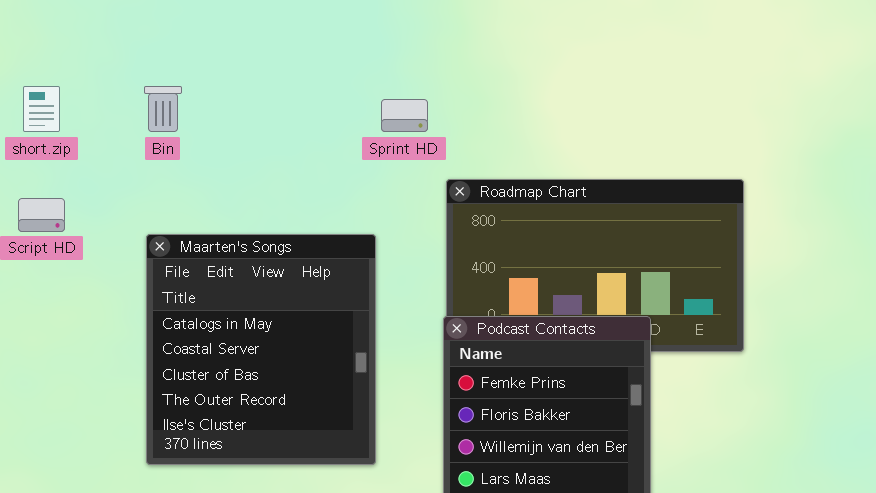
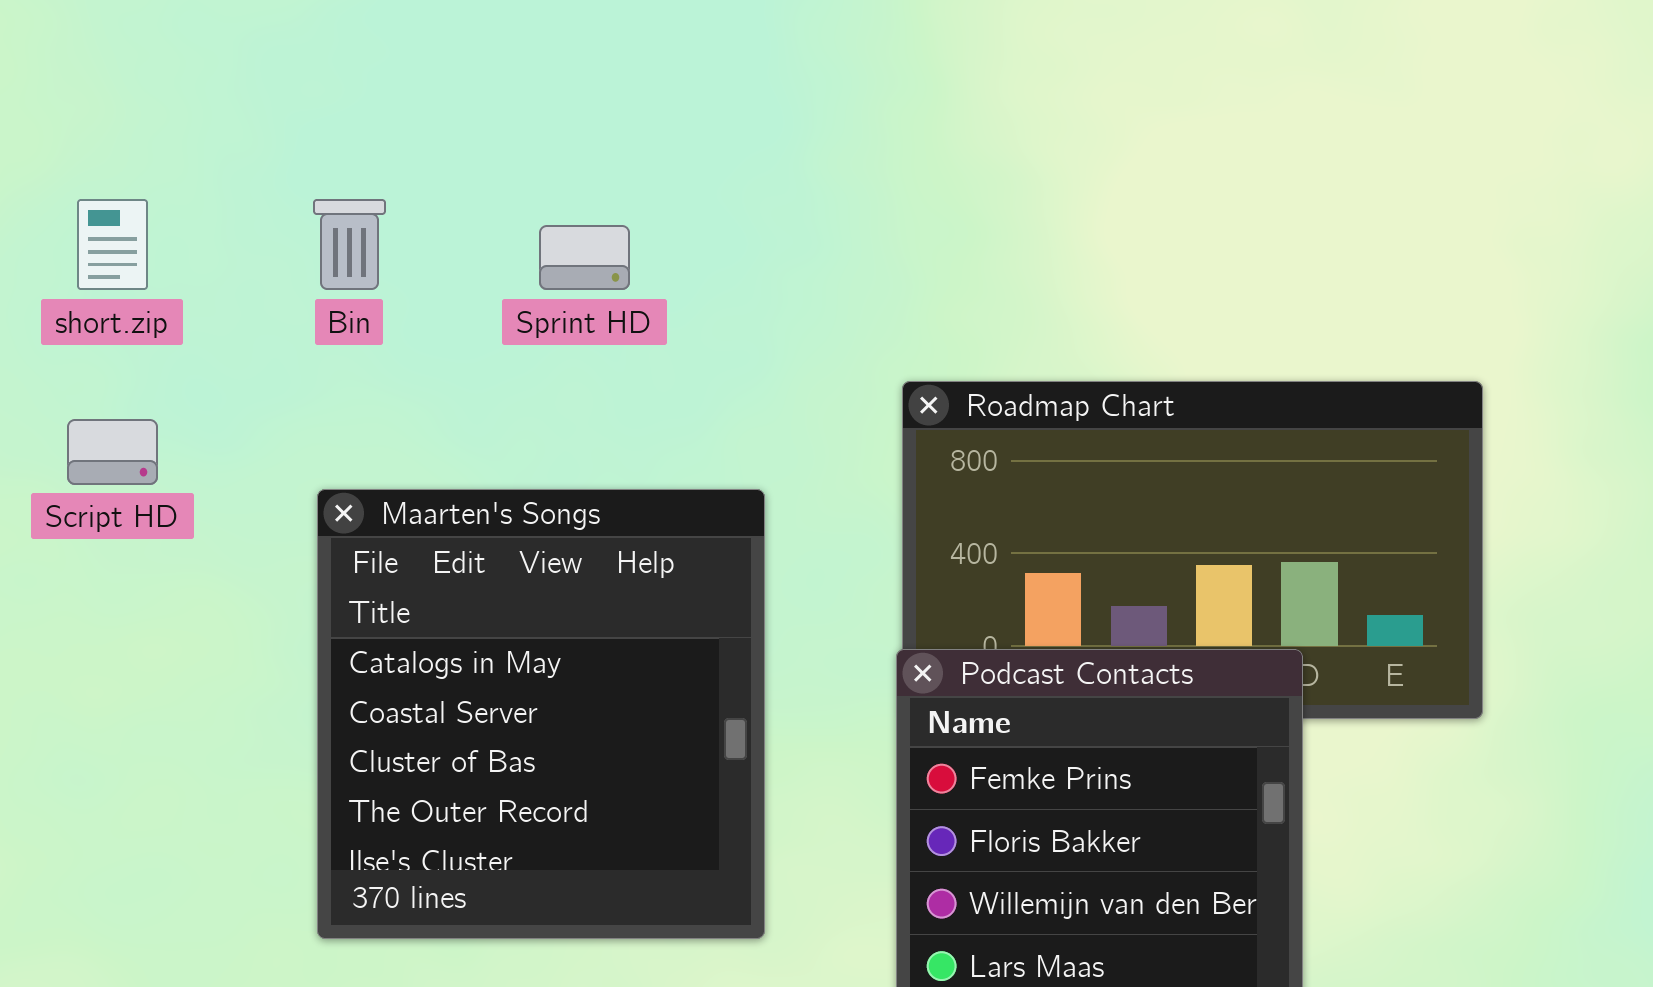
Sprint HD: [381,99,428,132] -> [539,225,630,290], moved

